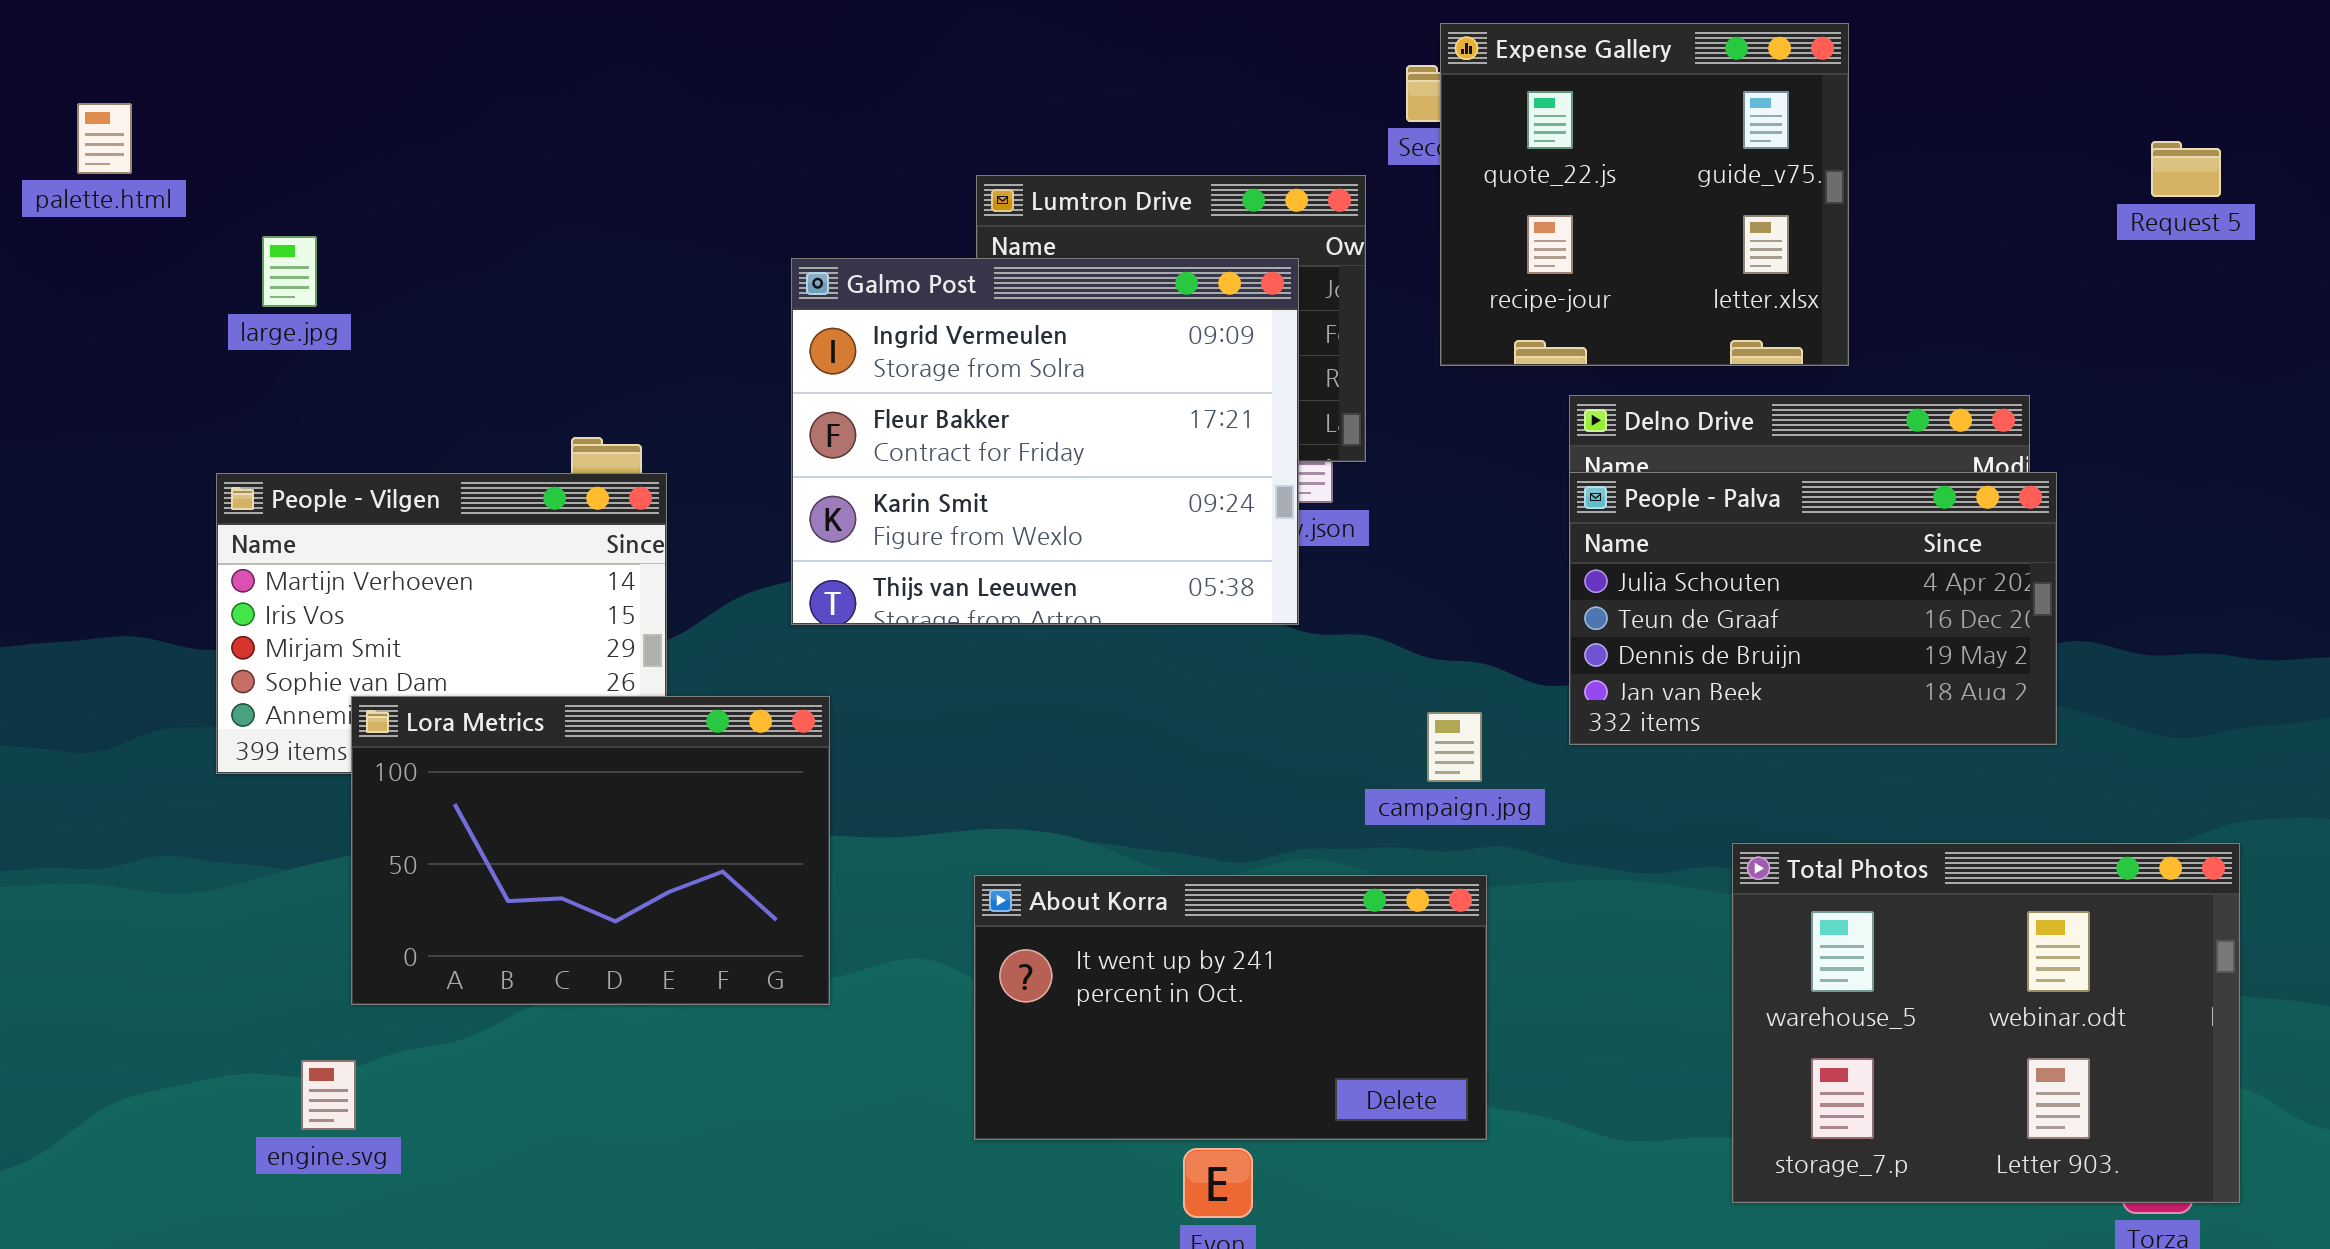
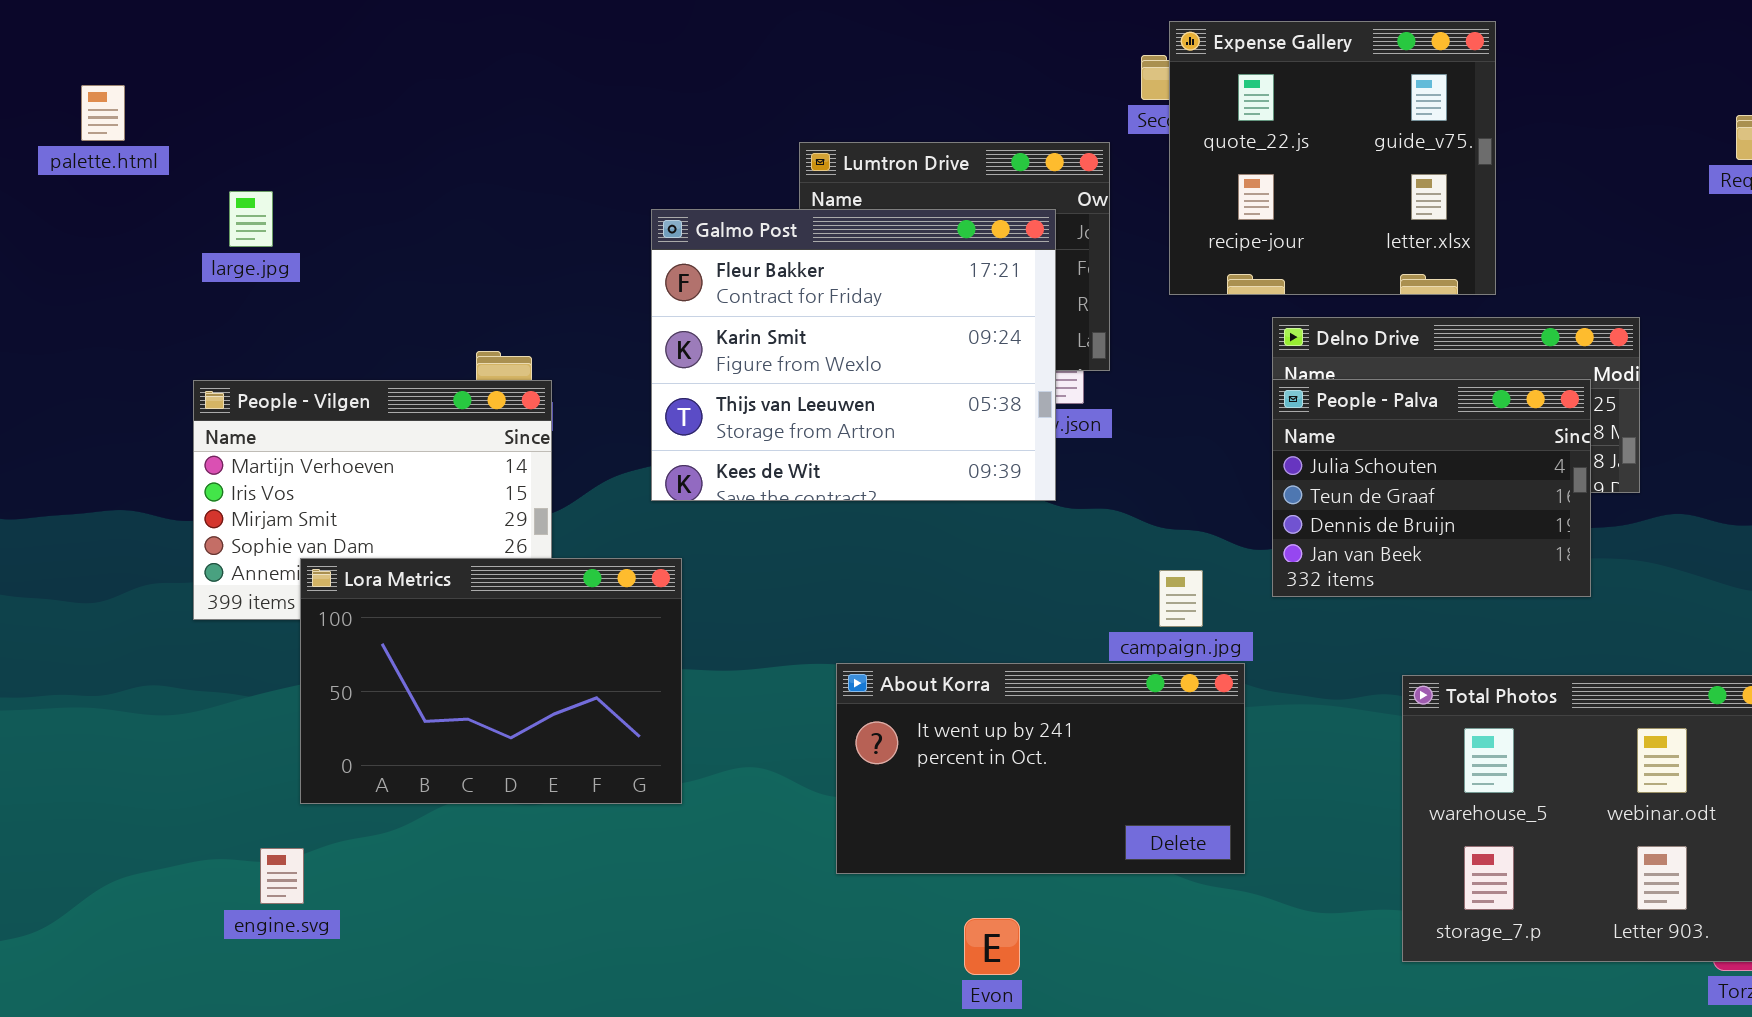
Galmo Post: [791,258,1299,625] -> [651,209,1056,501], scrolled down 1 row
People - Palva: [1569,472,2057,745] -> [1272,379,1591,597], resized
About Korra: [974,875,1487,1140] -> [836,663,1245,874], moved

